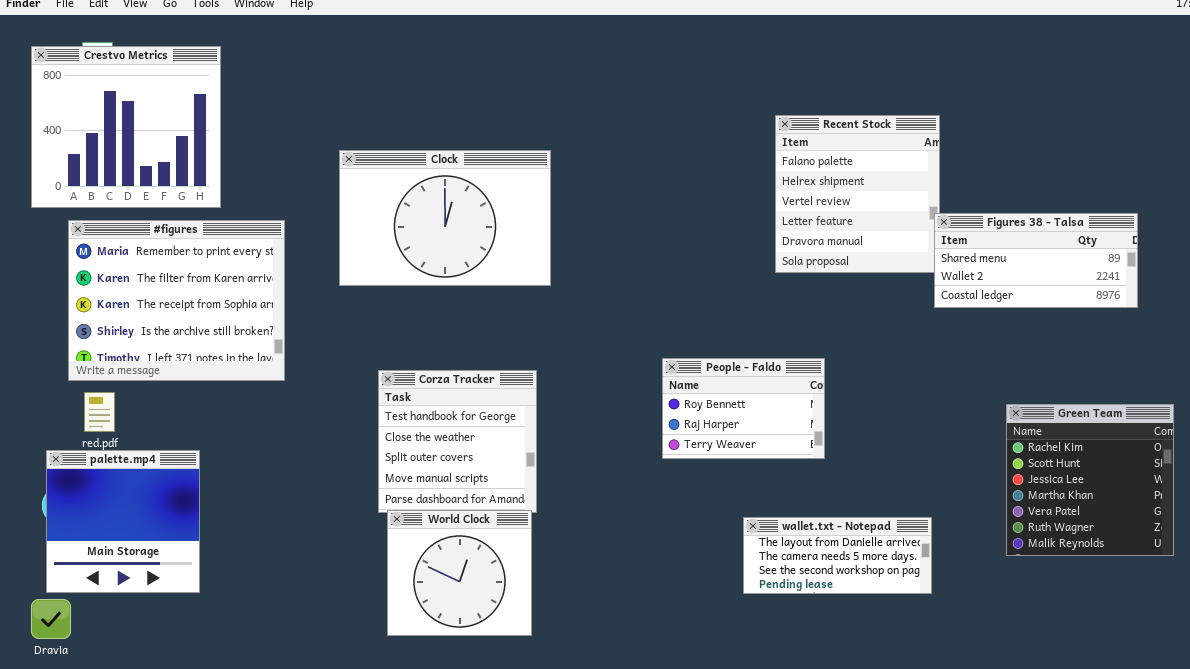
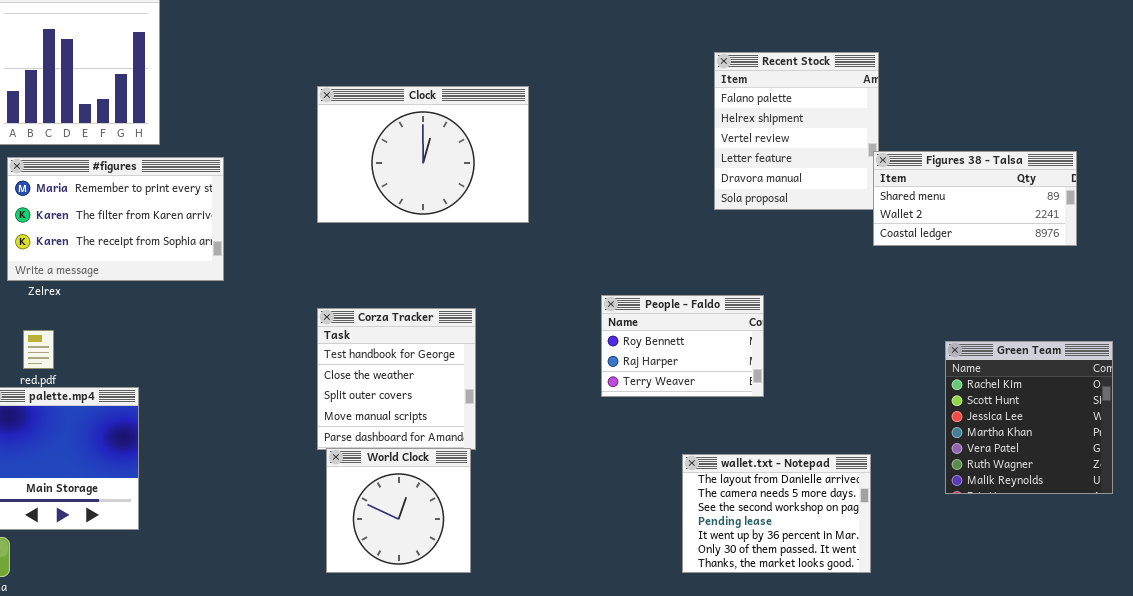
Clock: [339,150,551,286] -> [317,86,529,223], moved
#figures: [68,220,285,381] -> [7,157,224,281], resized
wallet.txt - Notepad: [743,517,932,594] -> [682,454,871,573], resized

